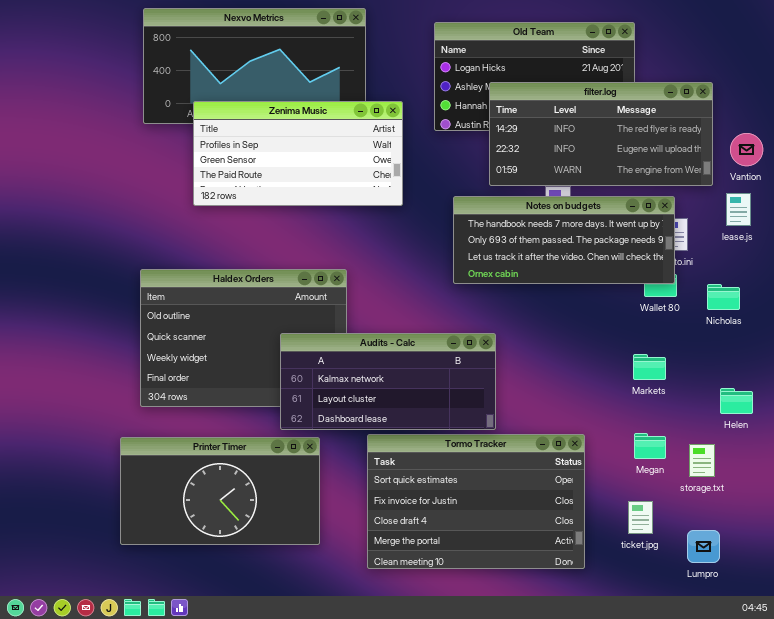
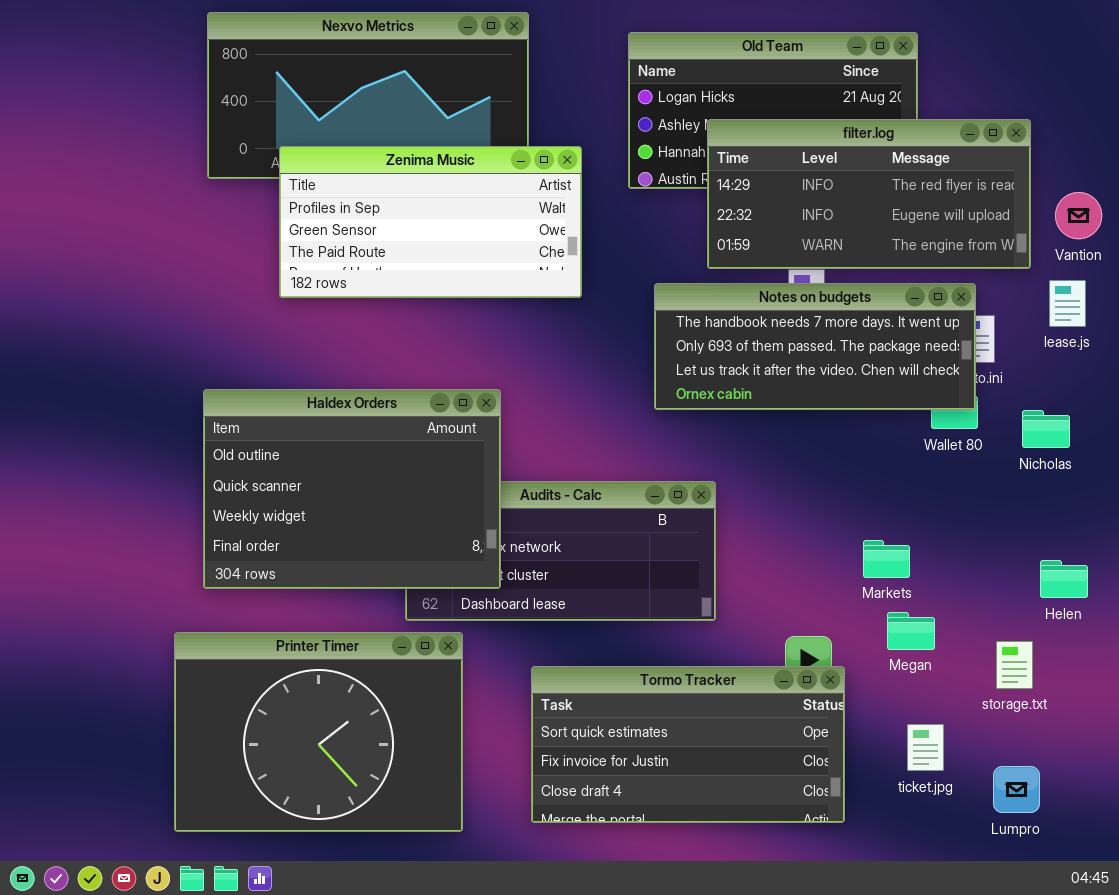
Haldex Orders: [140,269,347,407] -> [203,389,501,589], raised
Markets: [633,354,666,380] -> [863,540,910,578], moved
Megan: [634,433,666,459] -> [887,612,935,650], moved
Tormo Tracker: [367,434,585,569] -> [531,666,845,823], resized
Printer Timer: [120,437,320,545] -> [174,632,463,832], resized

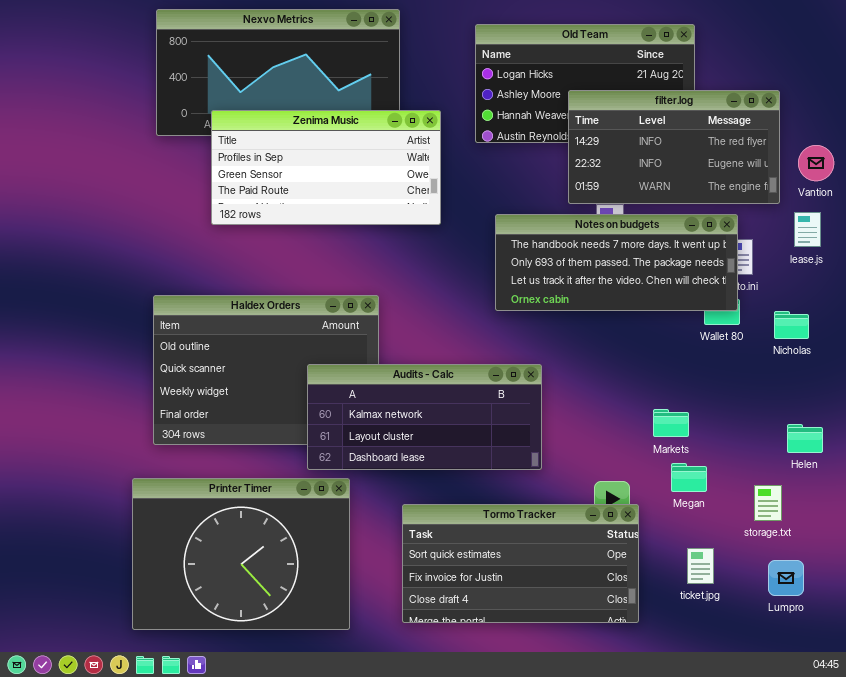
filter.log: [707,119,1031,269] -> [568,90,780,204], resized
Audits - Calc: [405,481,716,621] -> [307,364,542,470], raised
Lumpro: [993,766,1040,813] -> [768,560,804,596], moved

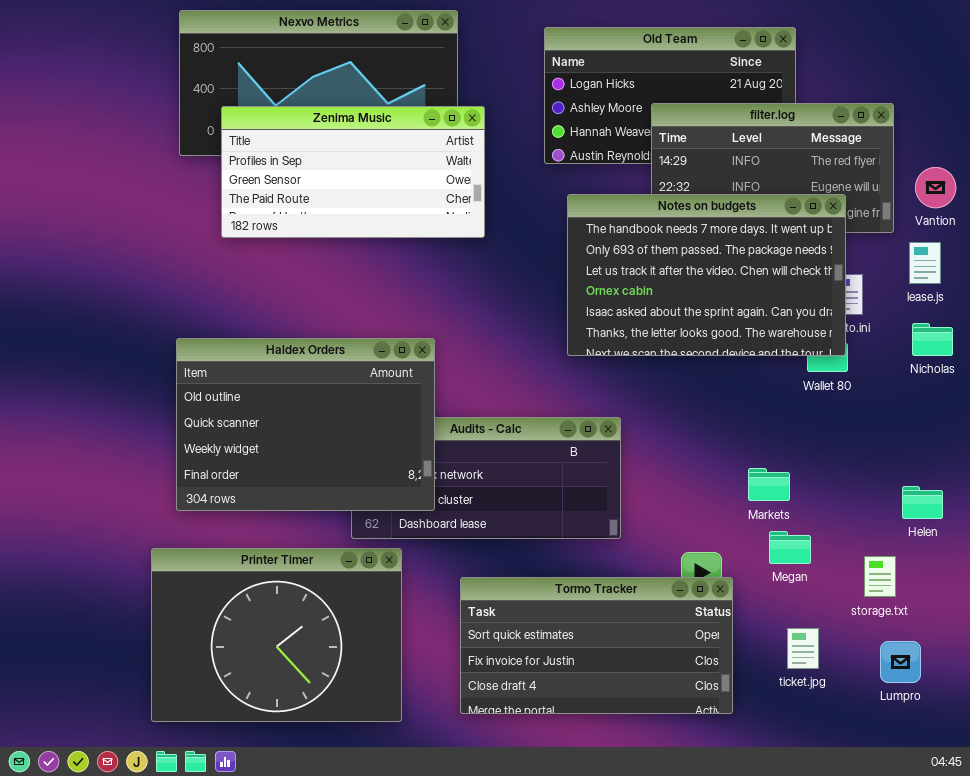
Zenima Music: [211,110,441,225] -> [221,106,485,238], moved
Notes on budgets: [495,214,738,311] -> [567,194,846,356], resized
Haldex Orders: [153,295,379,445] -> [176,338,435,511], raised
Nicholas: [774,311,809,339] -> [912,323,953,356], moved

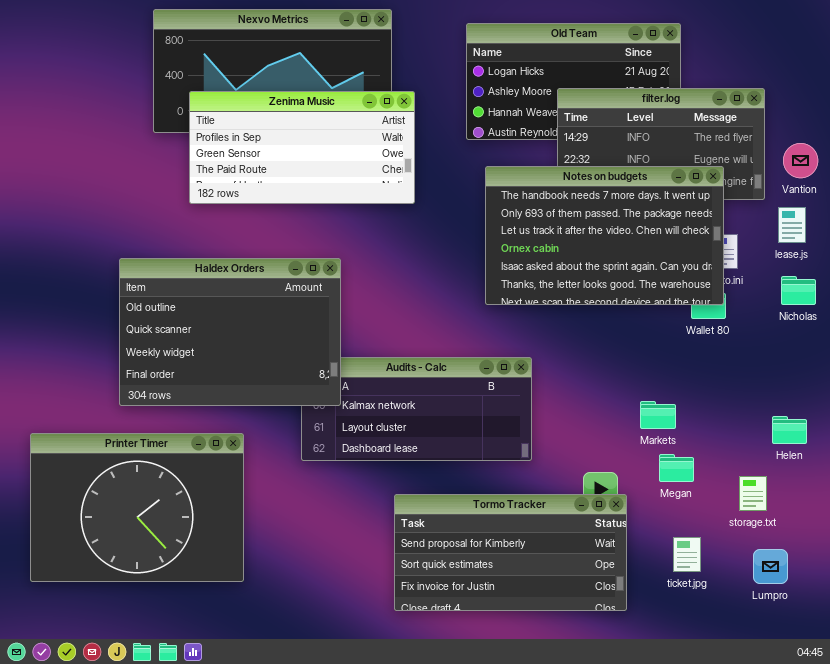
Haldex Orders: [176,338,435,511] -> [119,258,341,406], moved
Printer Timer: [151,548,402,722] -> [30,433,244,582], moved
Tormo Tracker: [460,577,733,714] -> [394,494,627,611], scrolled up 1 row

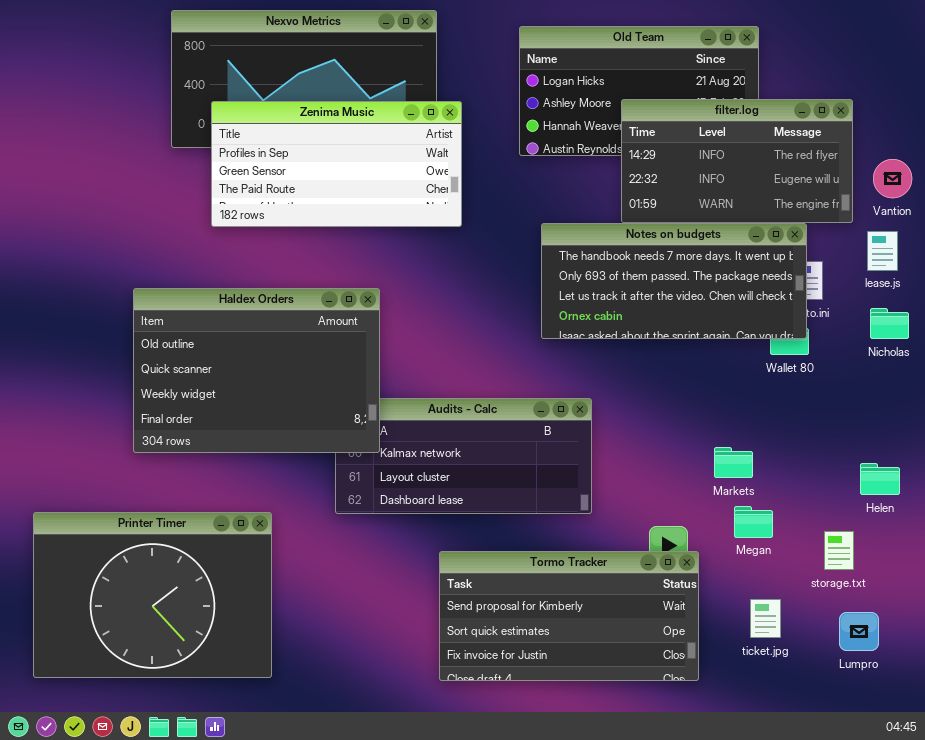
Notes on budgets: [485,166,724,305] -> [541,223,807,339], resized
Printer Timer: [30,433,244,582] -> [33,512,272,678], moved

